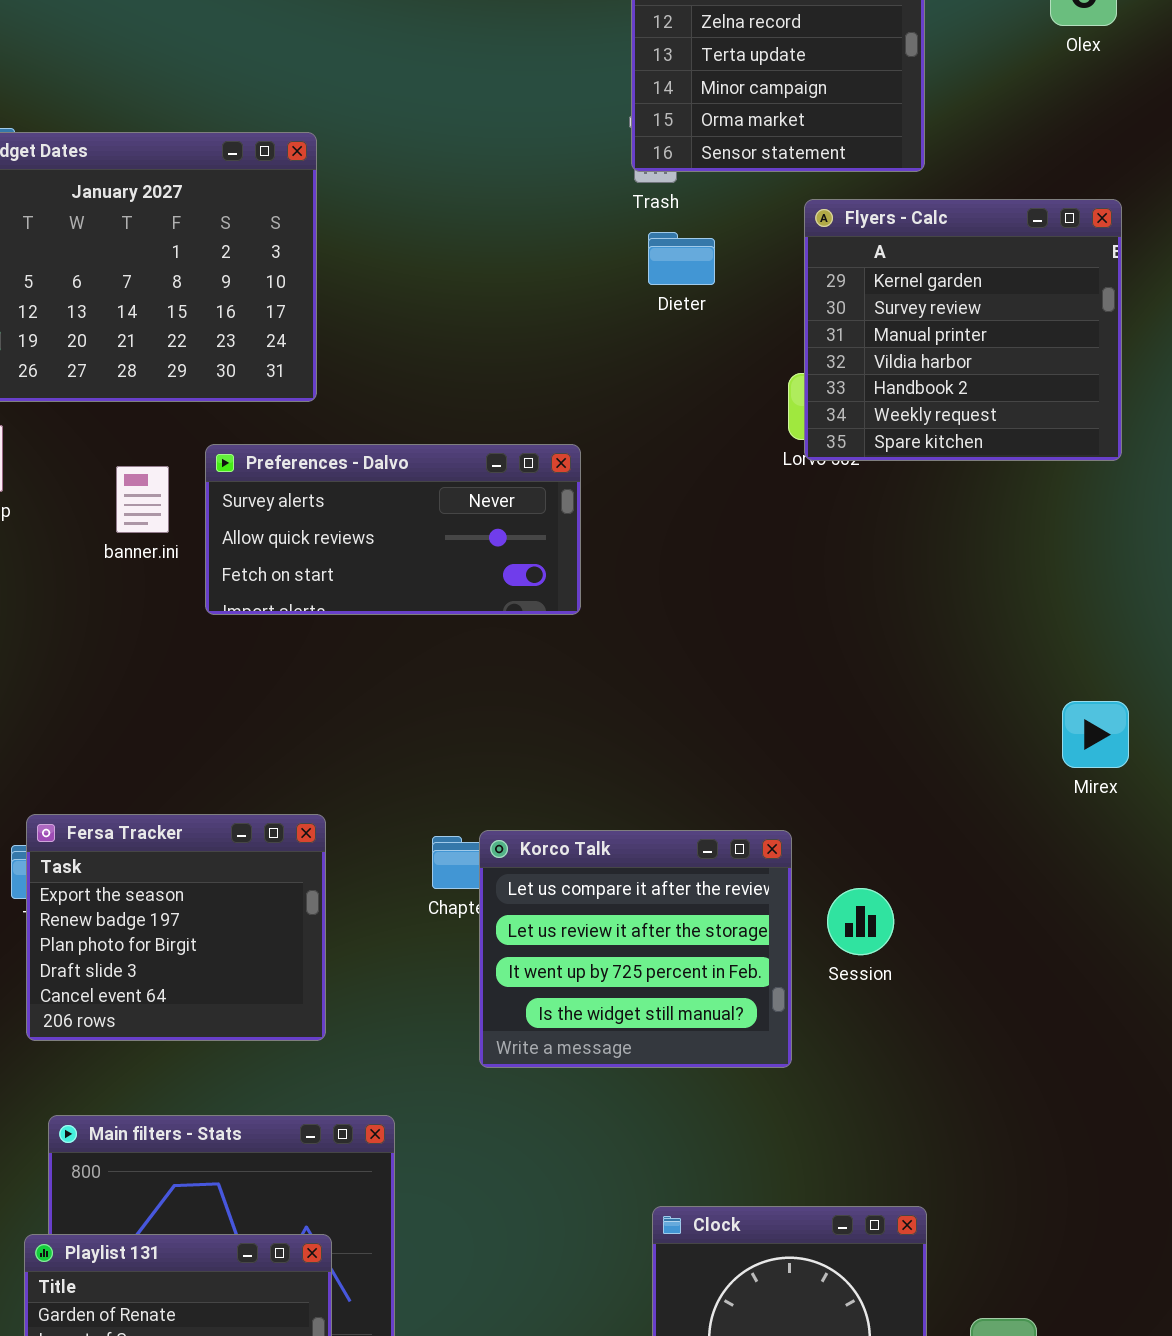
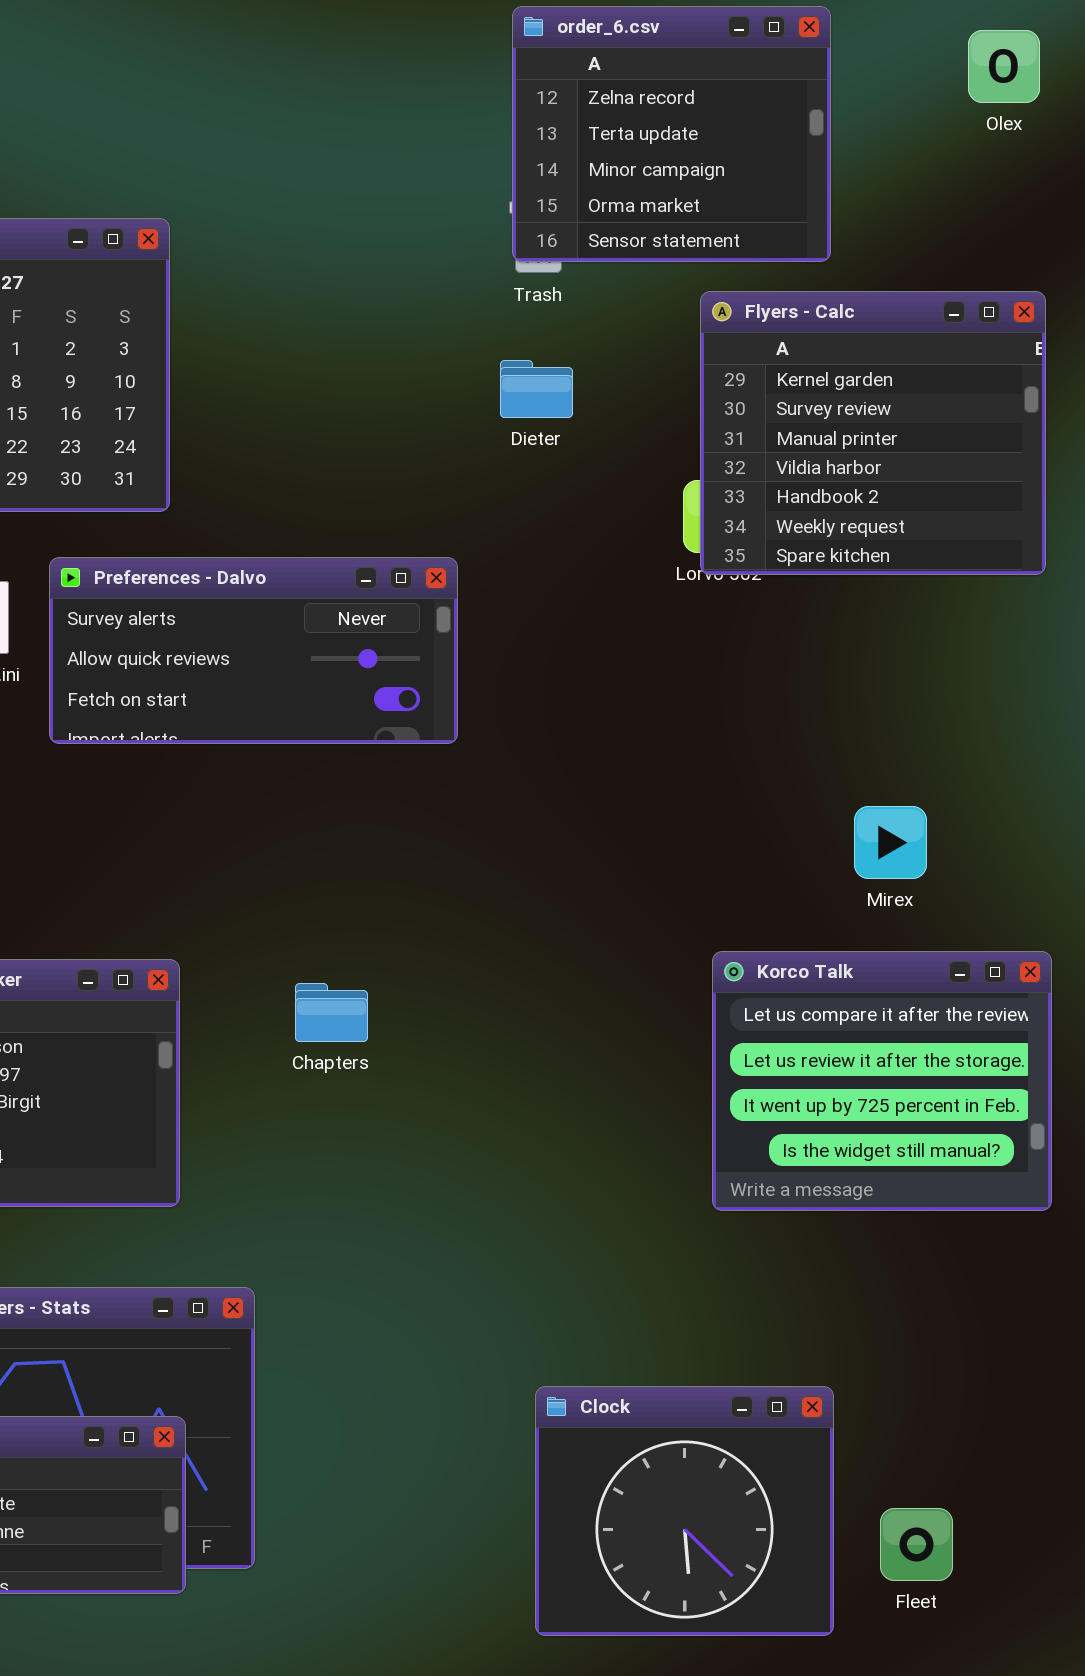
Dieter: [648,232,715,285] -> [500,360,573,418], moved
Mirex: [1062,701,1129,768] -> [854,806,927,879], moved
Korco Talk: [479,830,792,1068] -> [712,951,1052,1211], moved

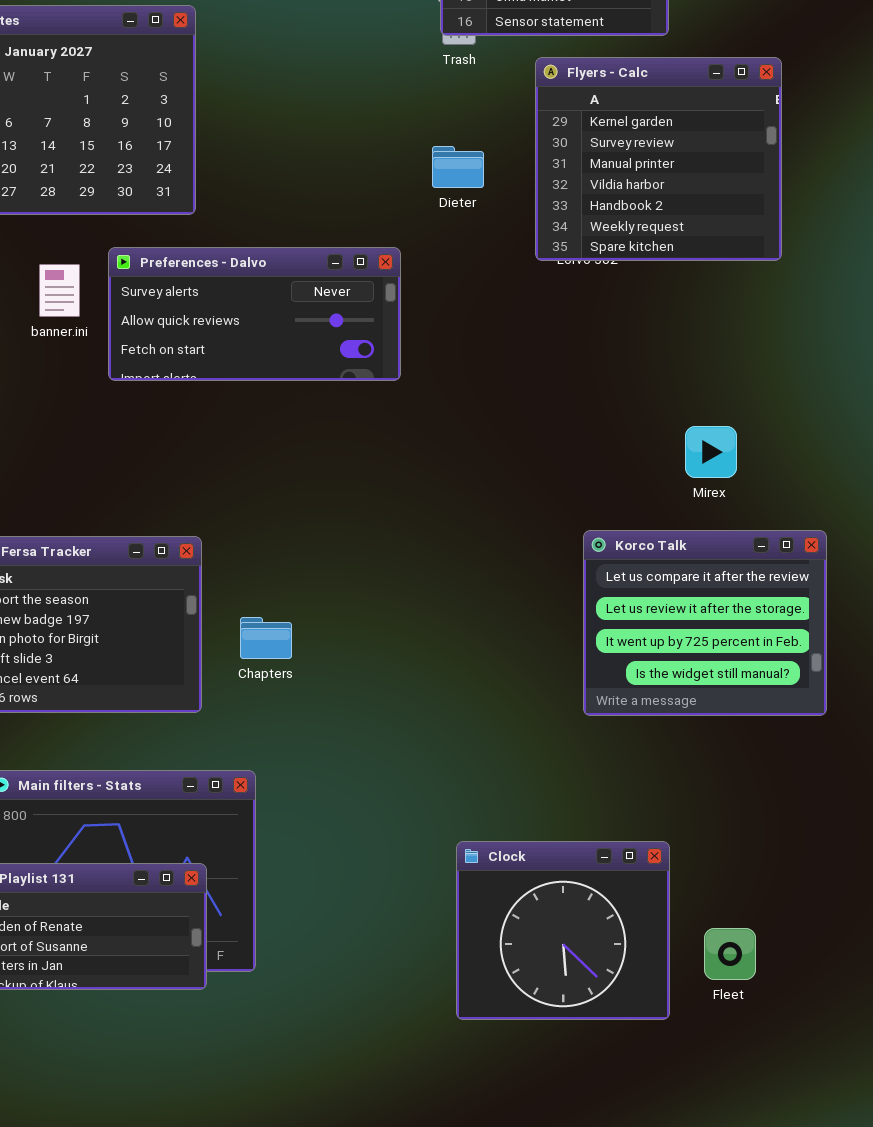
Flyers - Calc: [700,291,1046,575] -> [535,57,782,261], moved
Dieter: [500,360,573,418] -> [432,146,484,188], moved
Chapters: [295,983,368,1042] -> [240,617,292,659], moved

